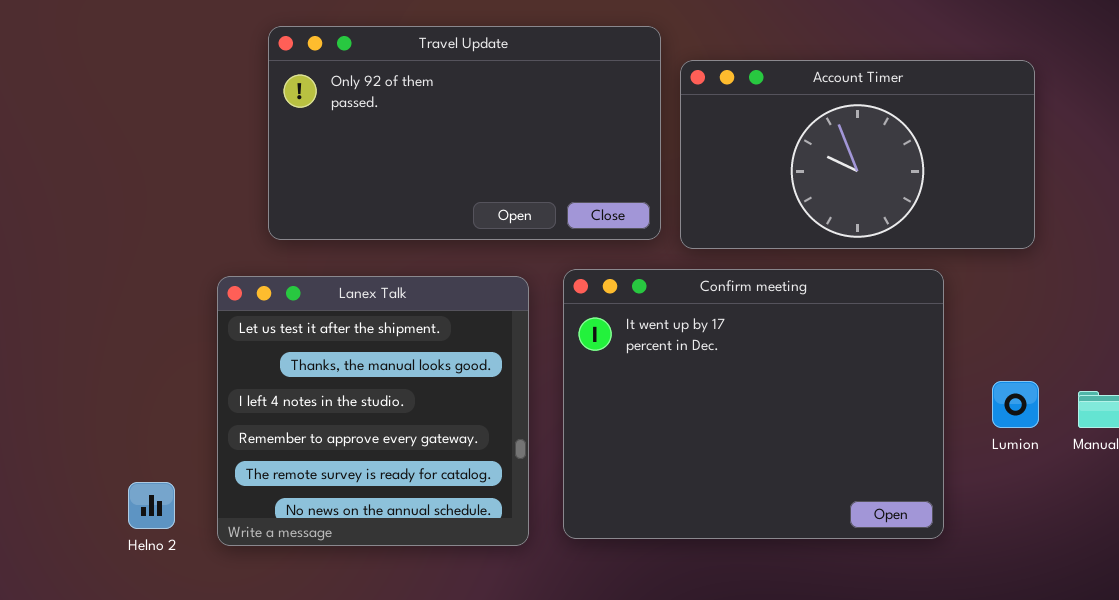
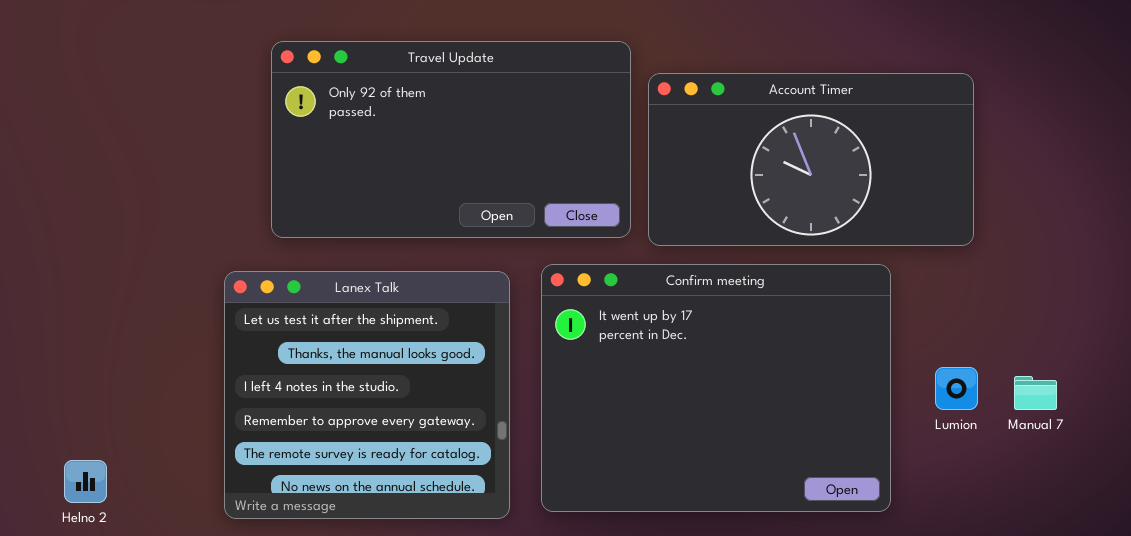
Helno 2: [128,482,175,529] -> [64,460,107,503], moved

